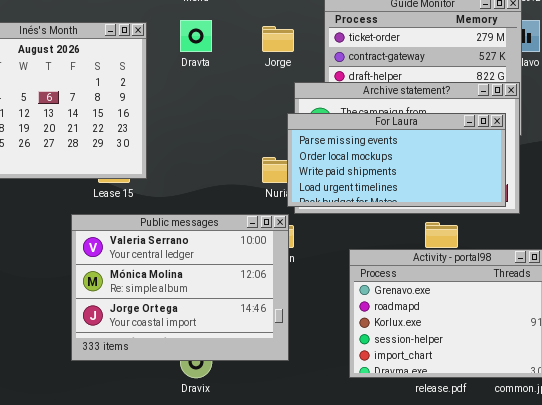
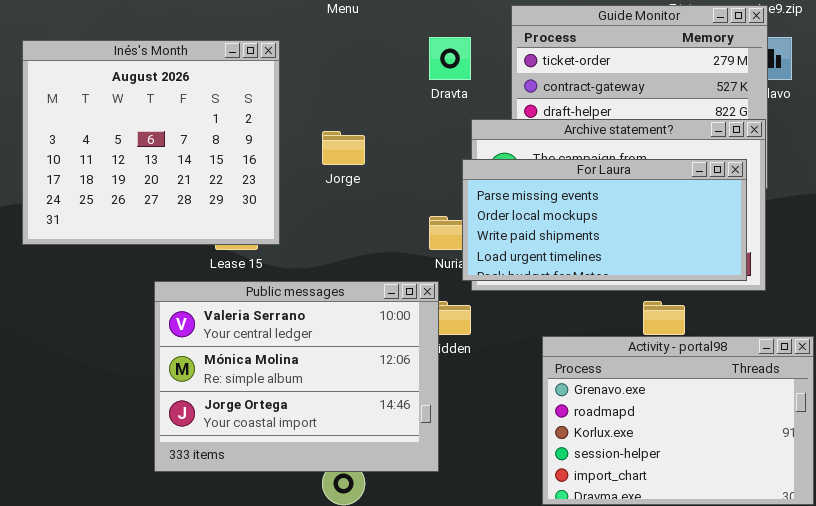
Dravta: [180,20,212,52] -> [429,37,471,80], moved
Jorge: [262,26,294,52] -> [322,131,365,165], moved
Public messages: [71,214,289,361] -> [154,281,439,472], moved

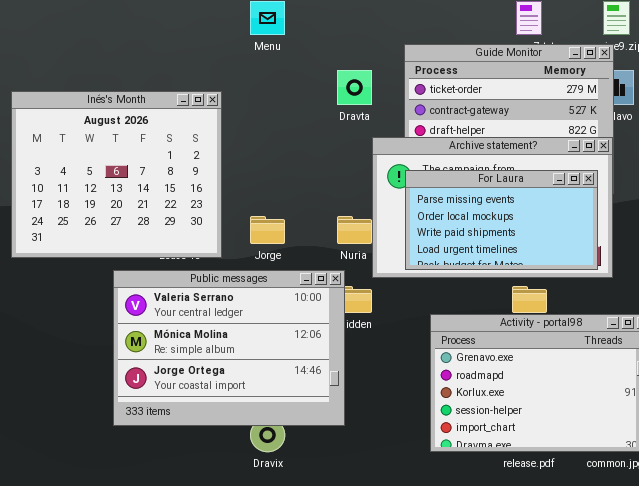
Inés's Month: [22,40,280,245] -> [11,91,222,258], moved
Jorge: [322,131,365,165] -> [250,216,285,244], moved
For Laura: [462,159,747,281] -> [405,170,598,270], resized

